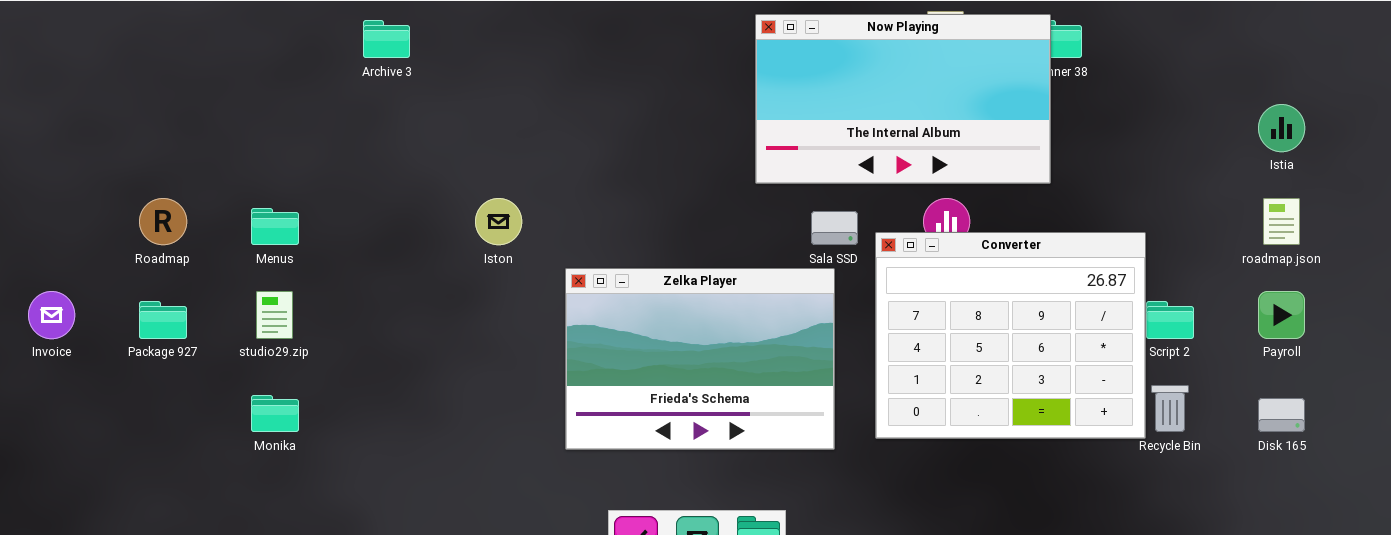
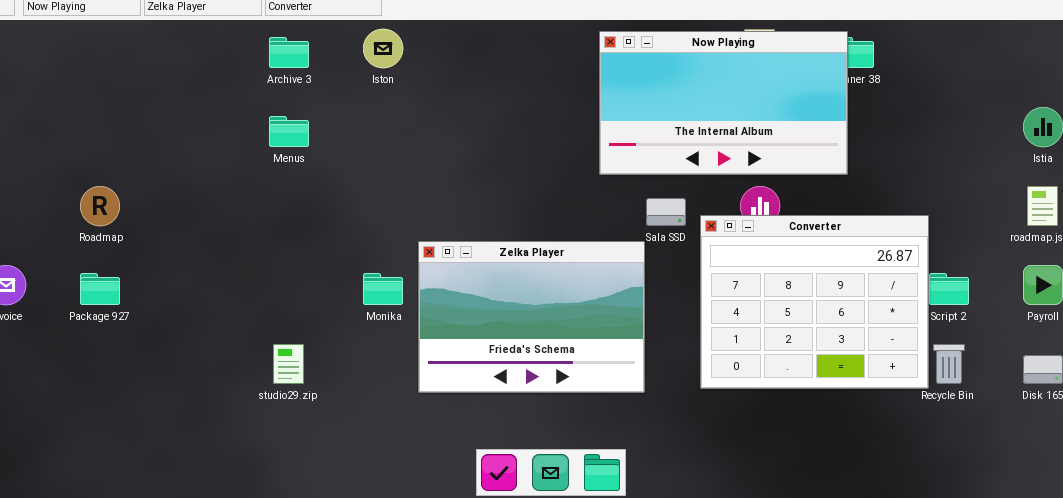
Iston: [475,198,522,245] -> [363,29,403,68], moved
Menus: [251,208,299,245] -> [269,116,309,147], moved
Zelka Player: [565,268,835,450] -> [418,241,645,393], moved
studio29.zip: [256,291,293,339] -> [273,344,304,384], moved
Monika: [251,395,299,432] -> [363,273,403,305], moved

